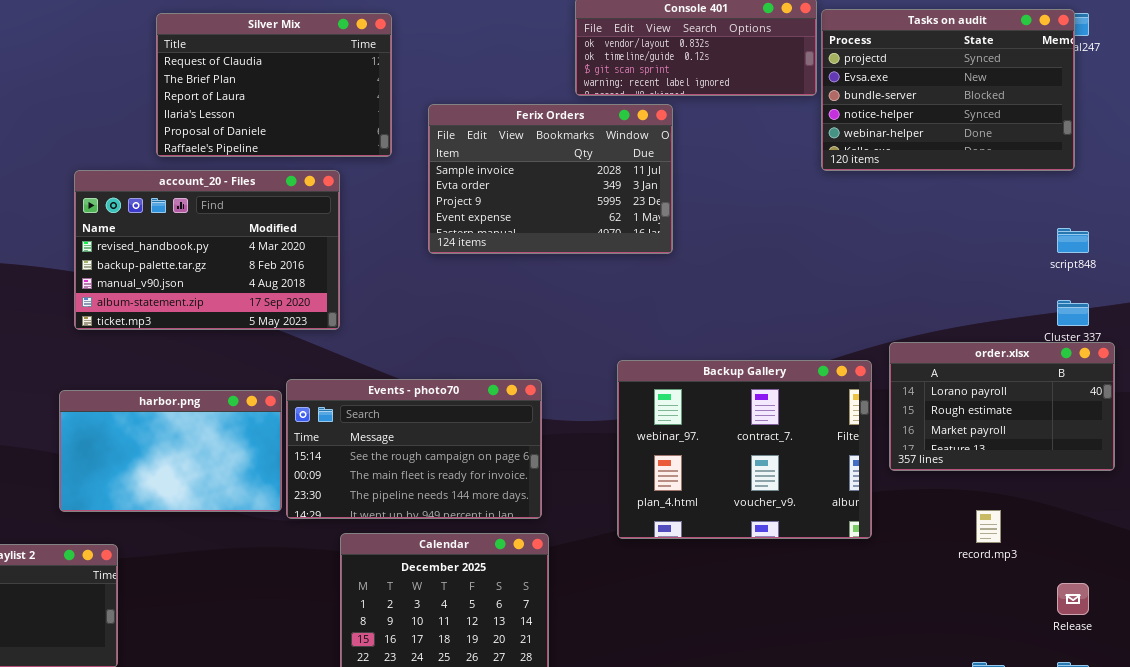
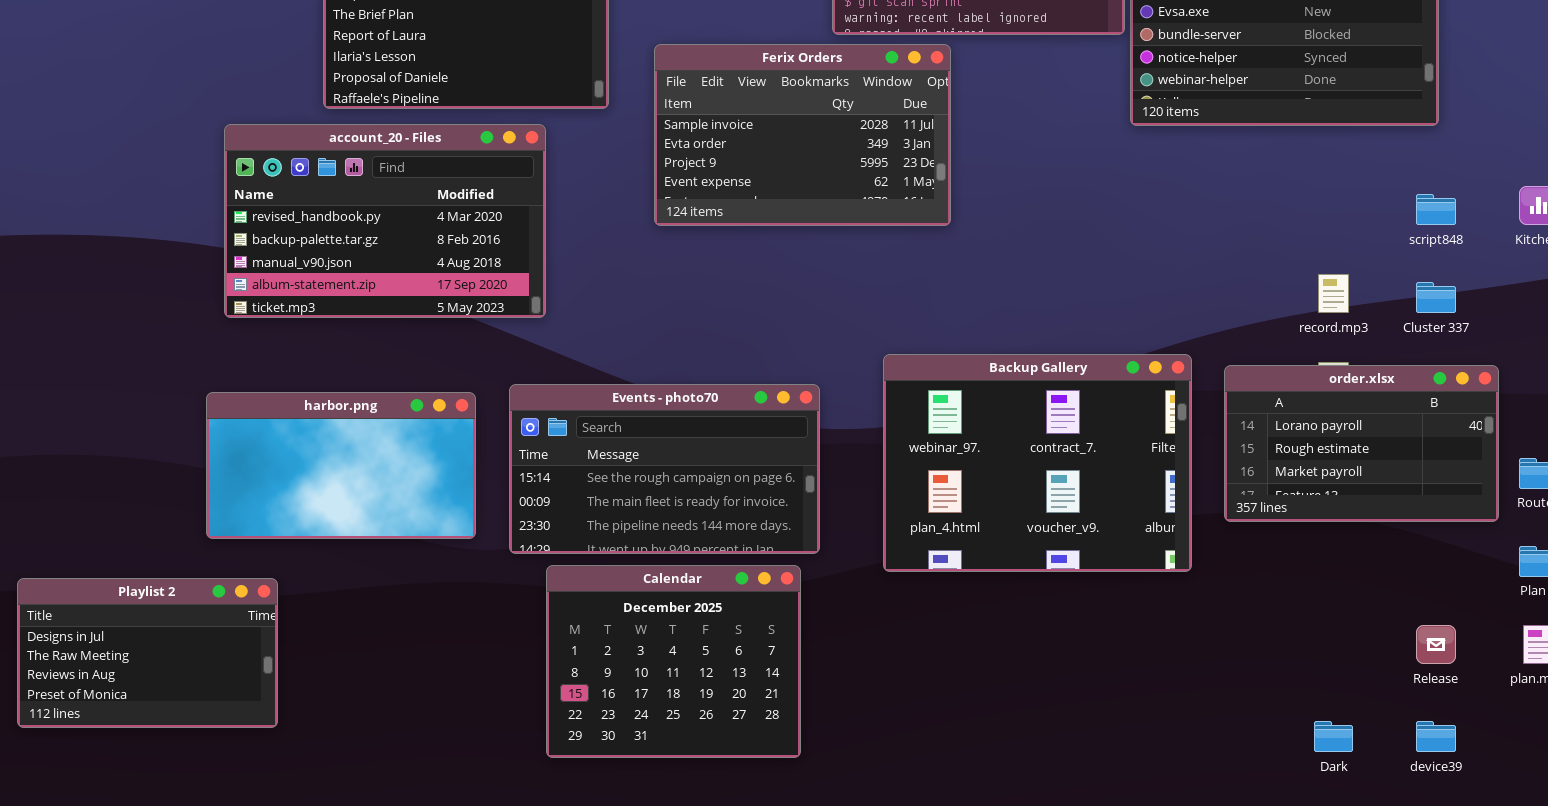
order.xlsx: [889,342,1115,471] -> [1224,365,1499,522], moved
Events - photo70: [286,379,542,519] -> [509,384,820,554], moved
record.mp3: [976,510,1001,543] -> [1318,274,1349,313], moved

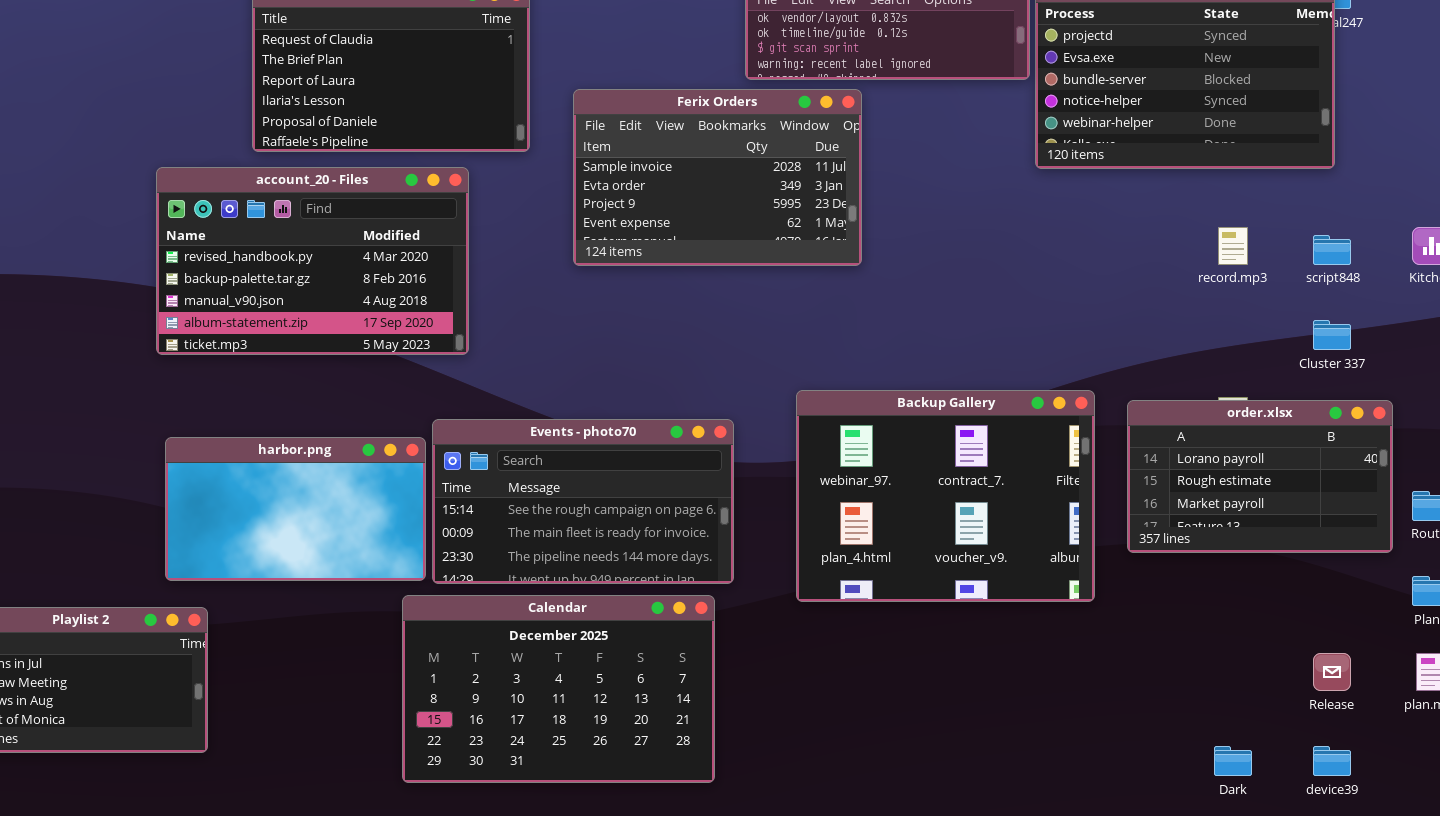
record.mp3: [1318,274,1349,313] -> [1218,227,1248,265], moved
harbor.png: [206,392,476,539] -> [165,437,426,581], moved
Calendar: [546,565,801,758] -> [402,595,715,783], resized

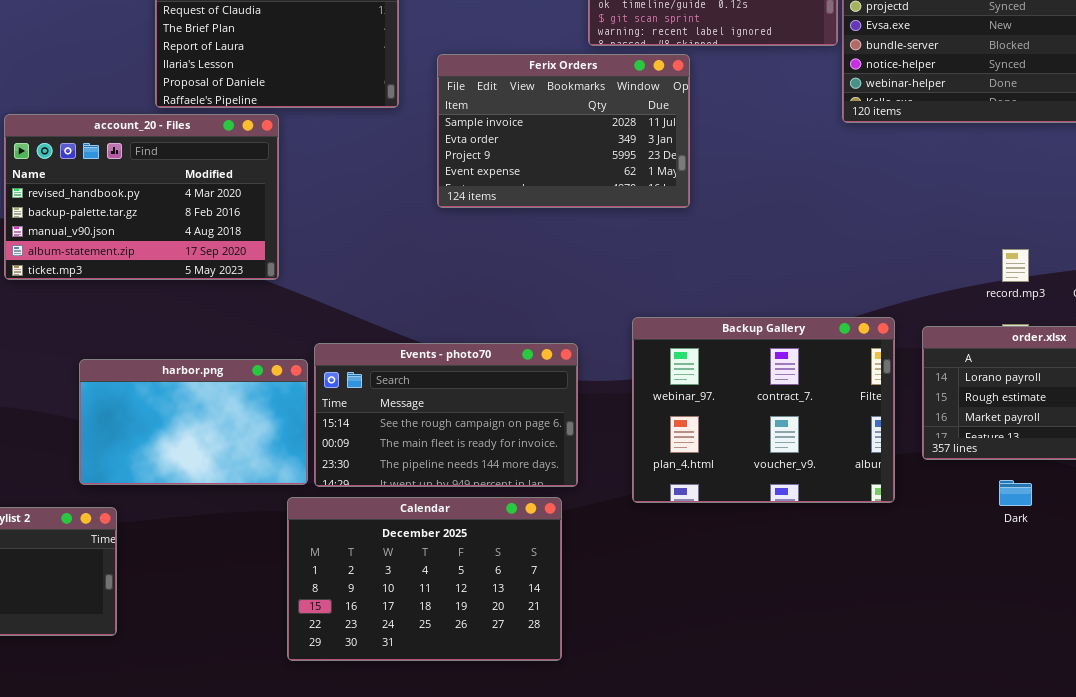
account_20 - Files: [156,167,469,355] -> [4,114,279,280], moved
record.mp3: [1218,227,1248,265] -> [1002,249,1029,282], moved
Dark: [1214,746,1252,776] -> [999,480,1032,506], moved

